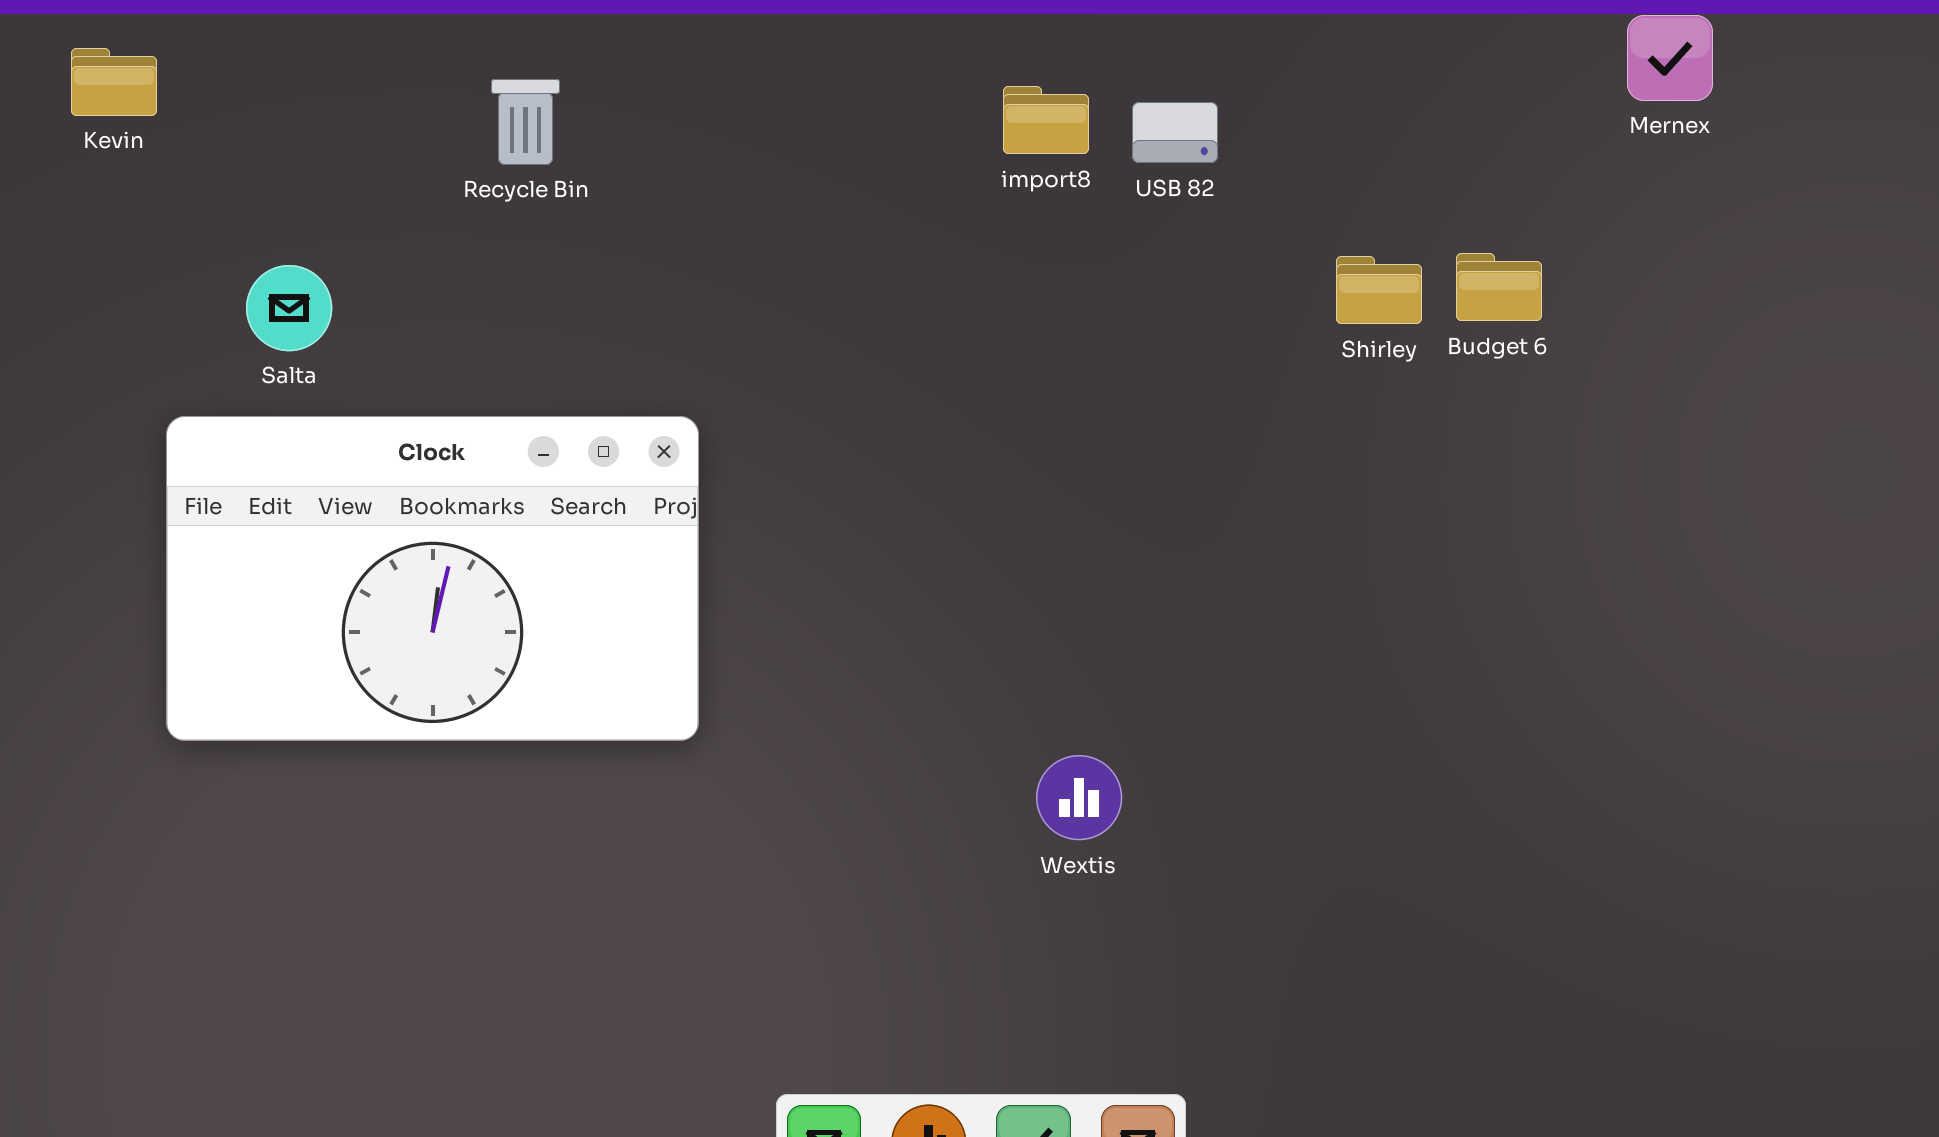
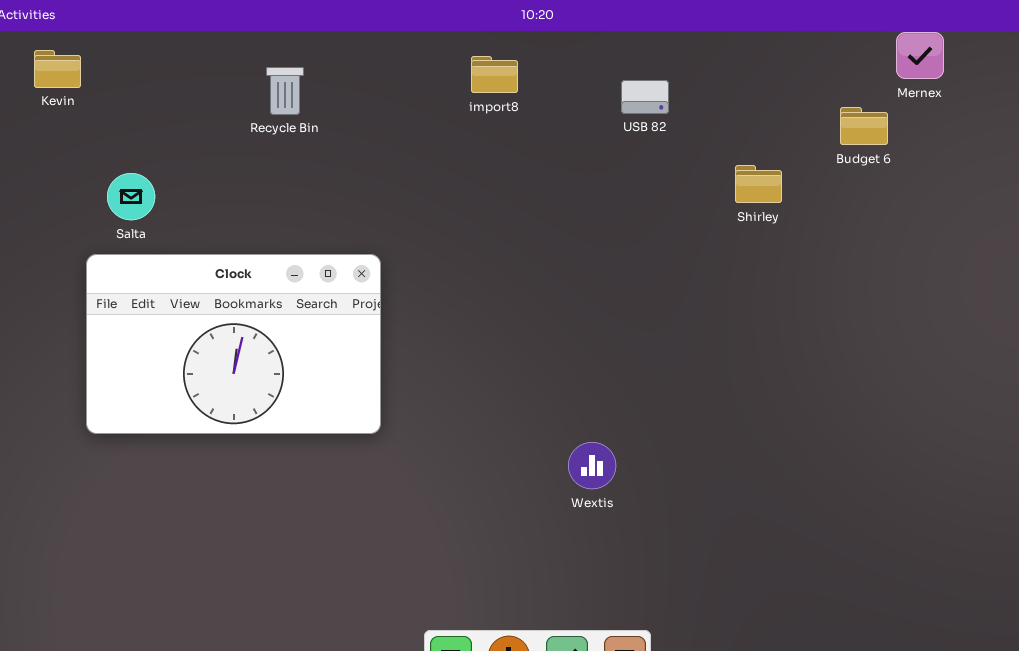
import8: [1003,86,1089,154] -> [471,56,518,93], moved
Budget 6: [1456,253,1542,321] -> [840,107,888,145], moved
Salta: [246,265,332,351] -> [107,173,155,220], moved

